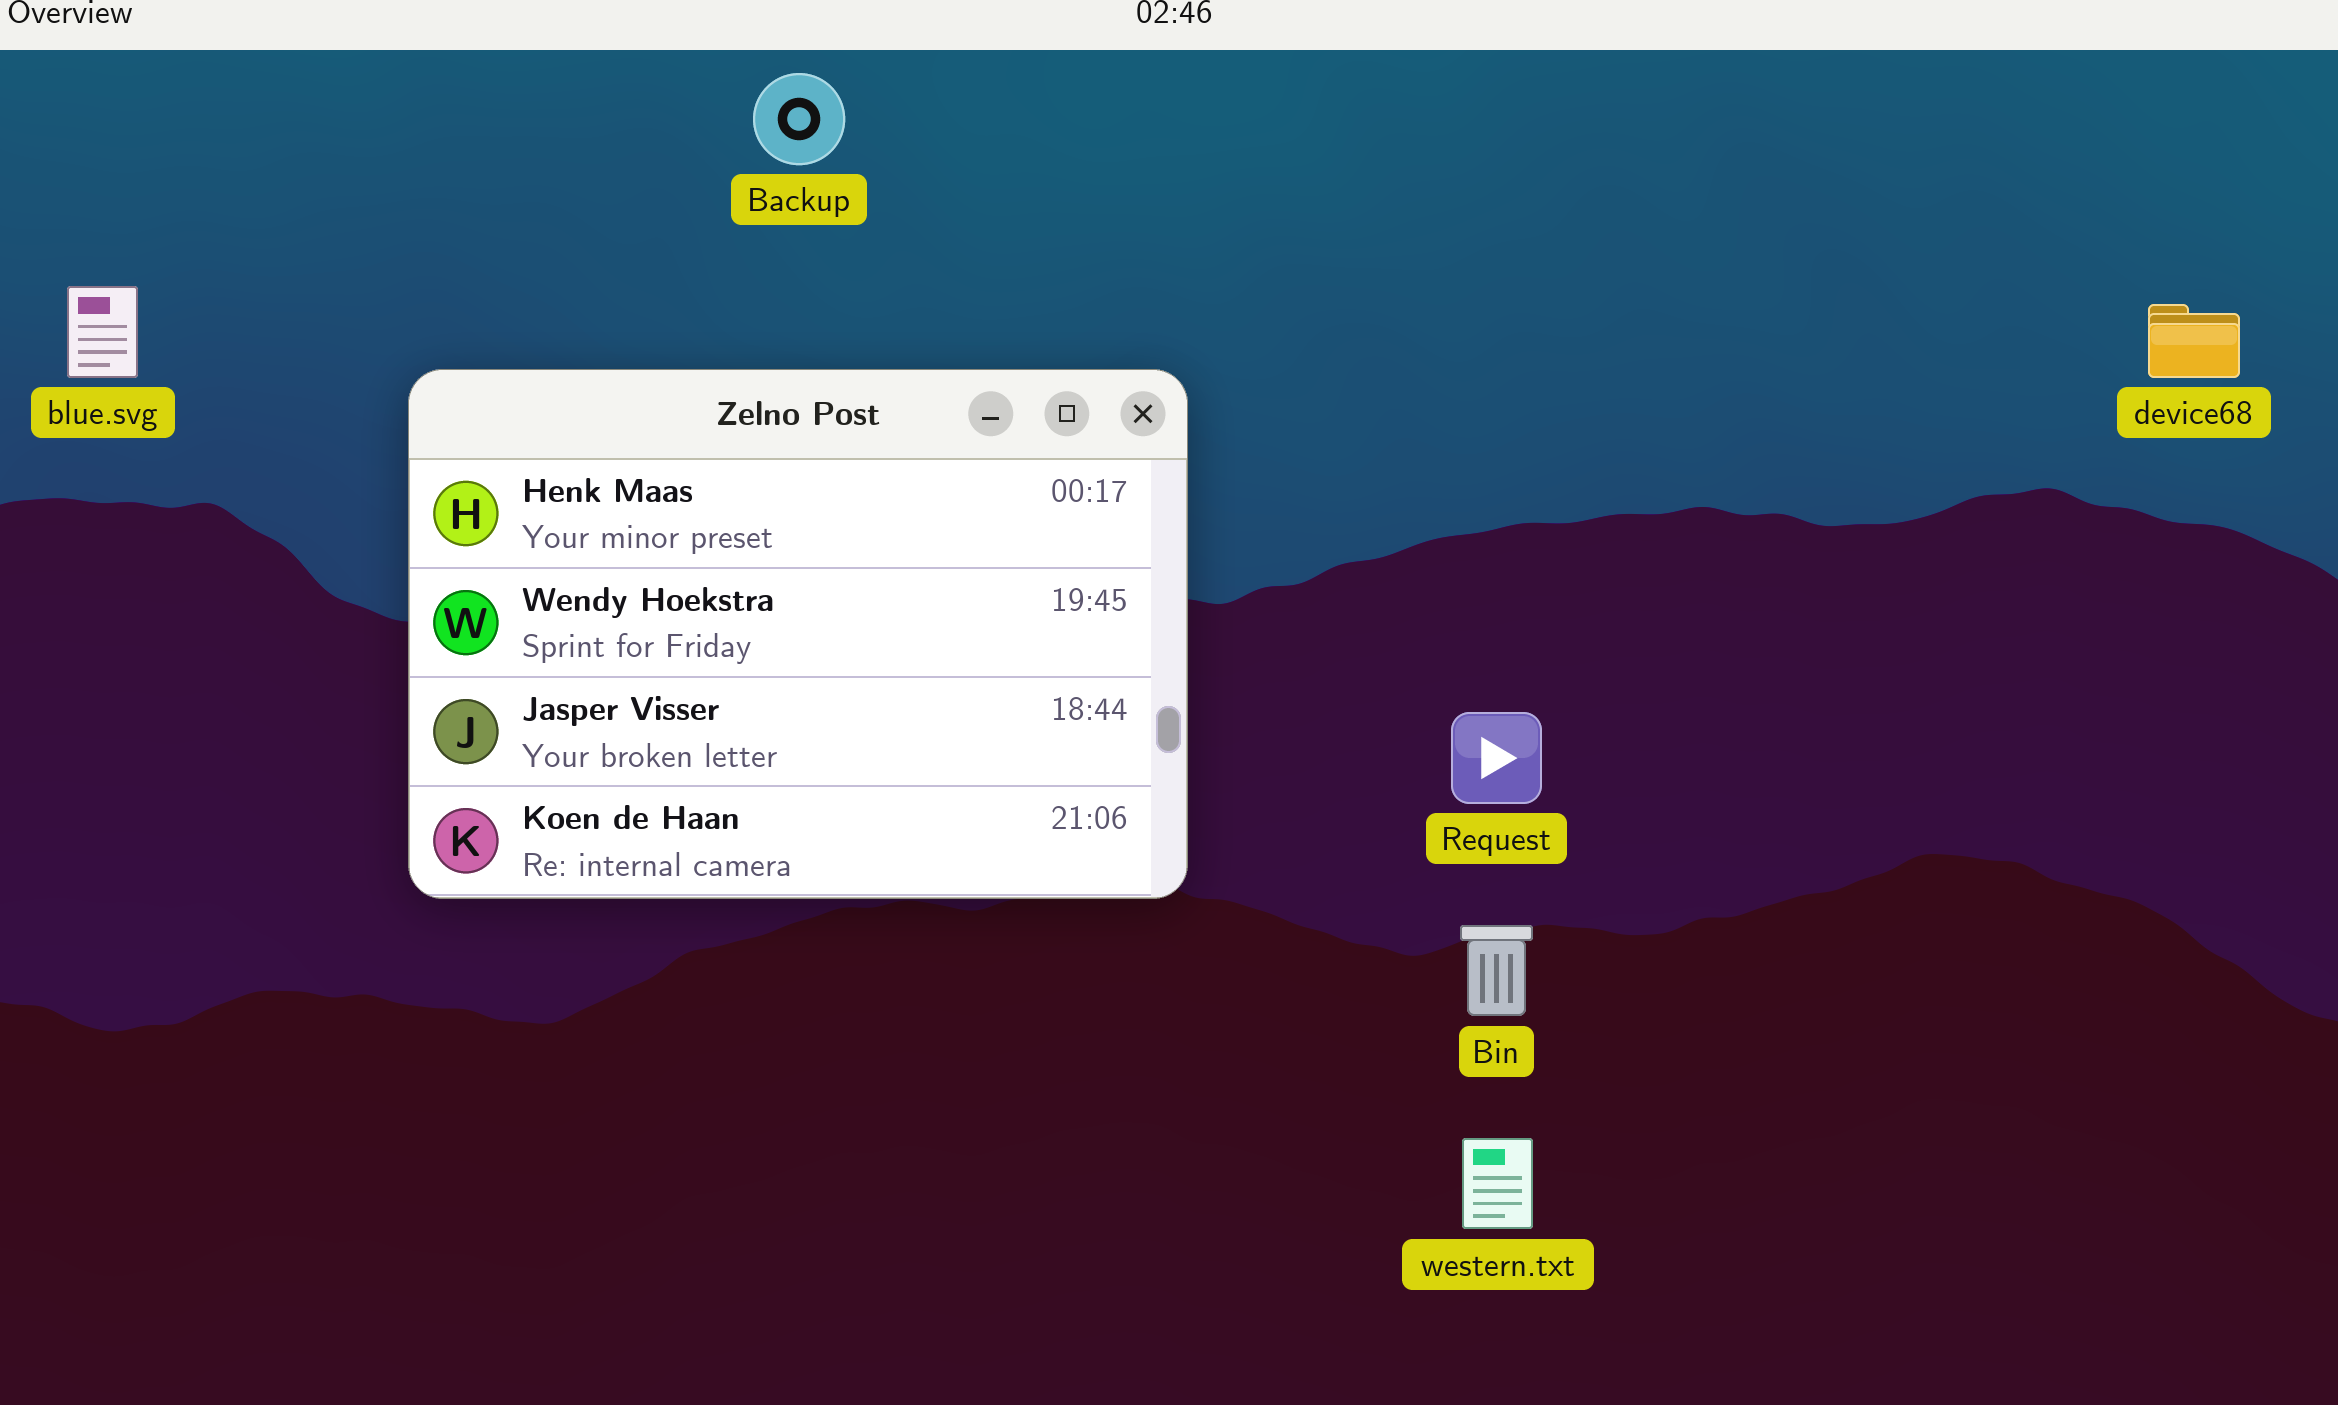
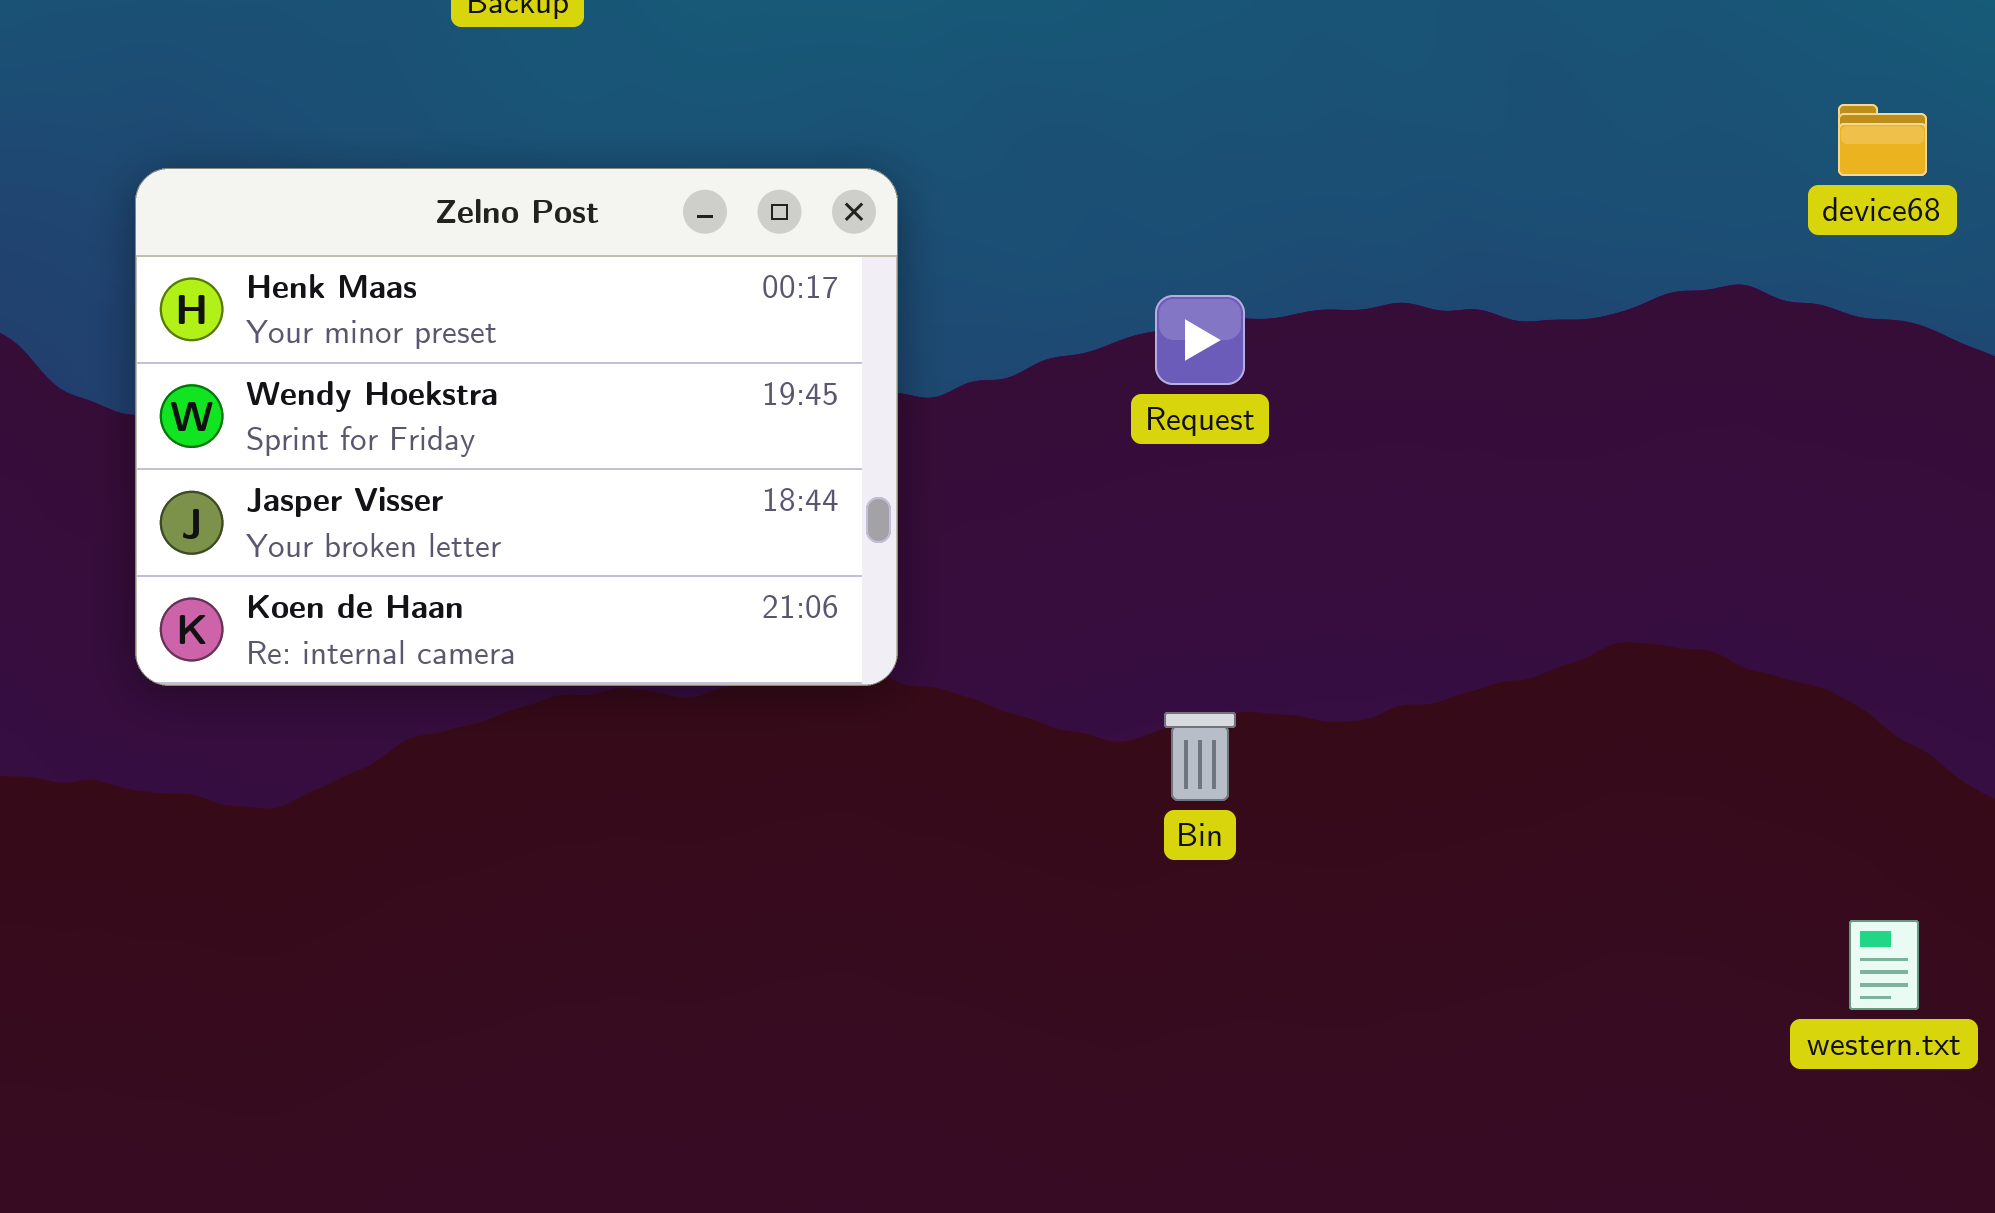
Request: [1451,712,1542,804] -> [1155,295,1245,385], moved
western.txt: [1462,1138,1533,1229] -> [1849,920,1919,1010], moved

